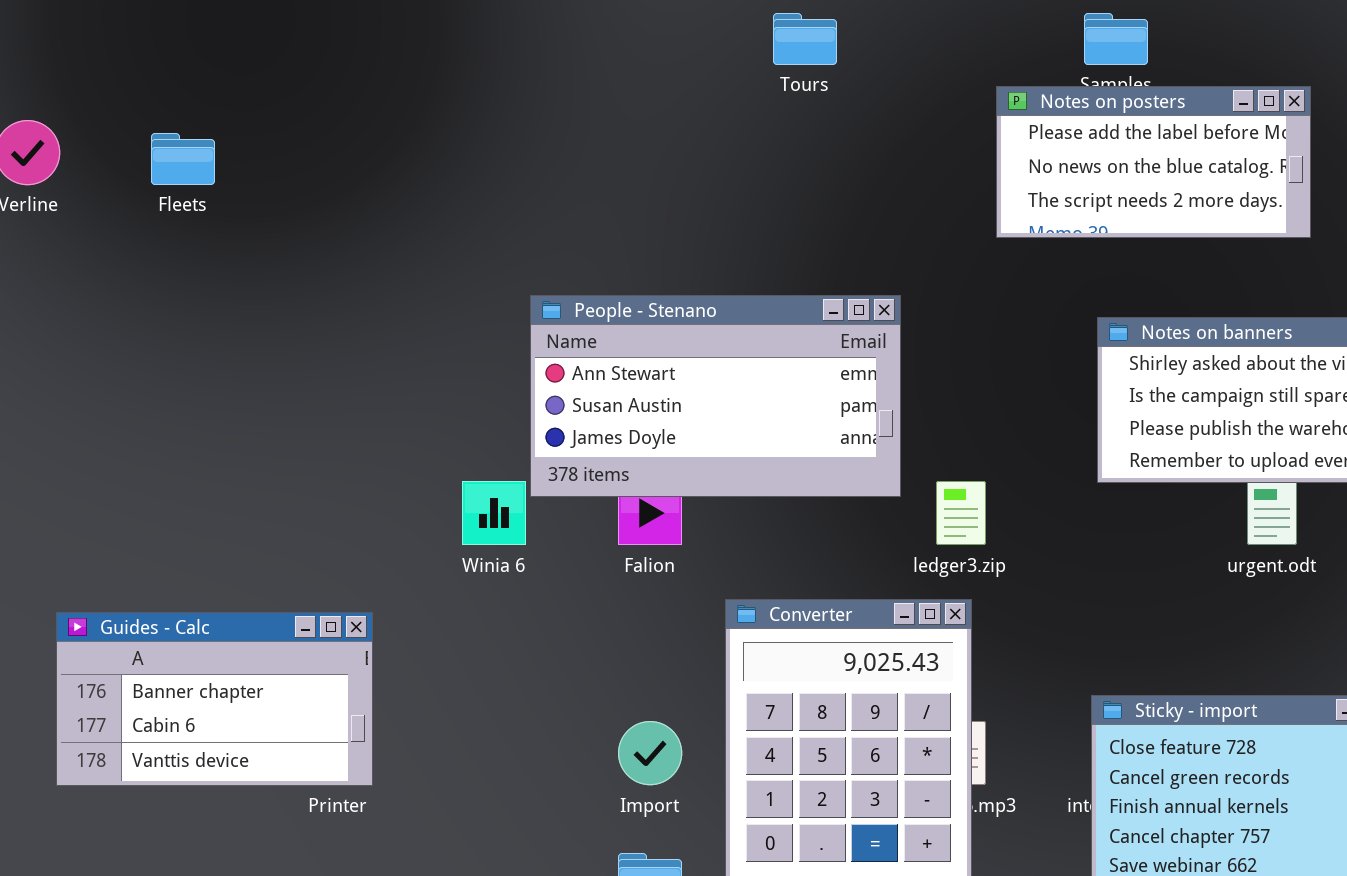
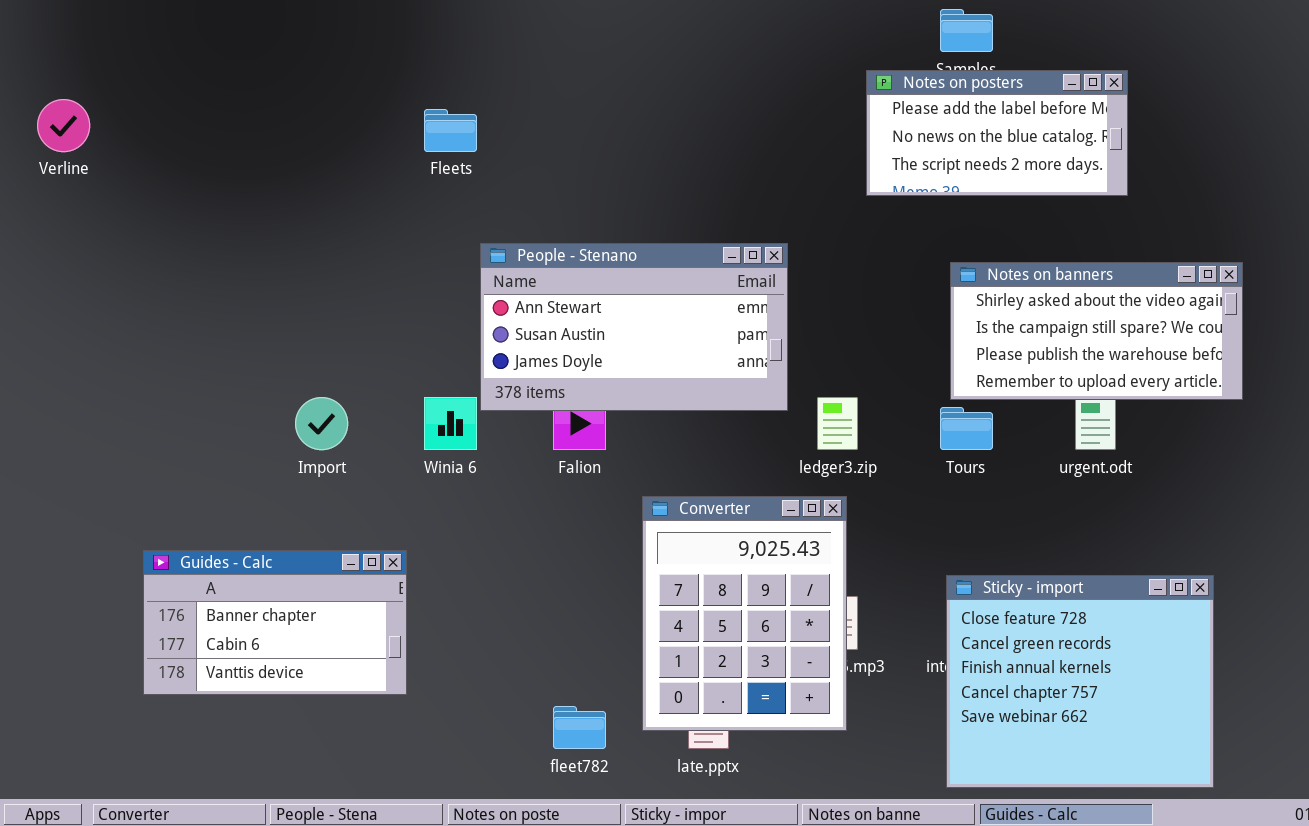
Tours: [773,13,837,65] -> [940,407,993,450], moved
Fleets: [151,133,215,185] -> [424,109,477,152], moved
Guides - Calc: [56,612,373,786] -> [143,550,407,695], moved
Import: [618,721,682,785] -> [295,397,348,450], moved

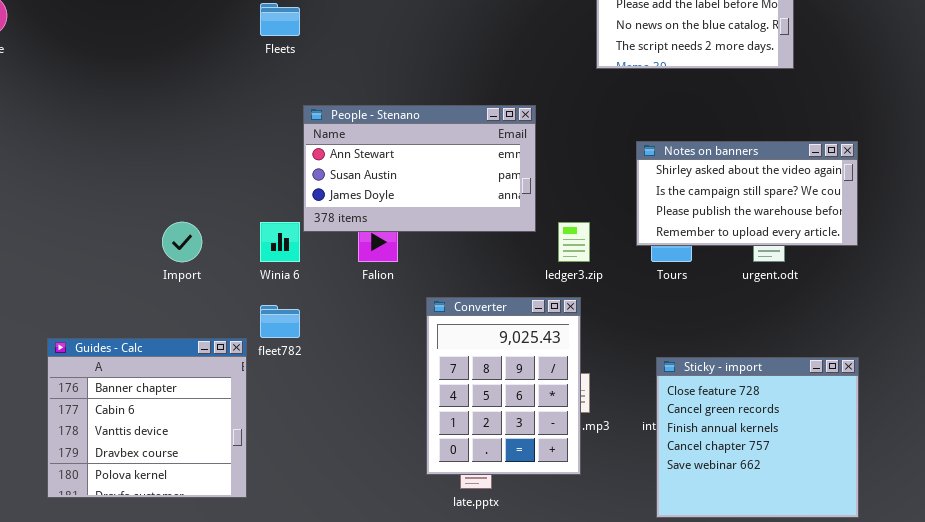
Notes on banners: [950,262,1243,400] -> [636,141,858,246], moved
Guides - Calc: [143,550,407,695] -> [47,338,247,498], resized
fleet782: [553,706,606,749] -> [260,305,300,338], moved

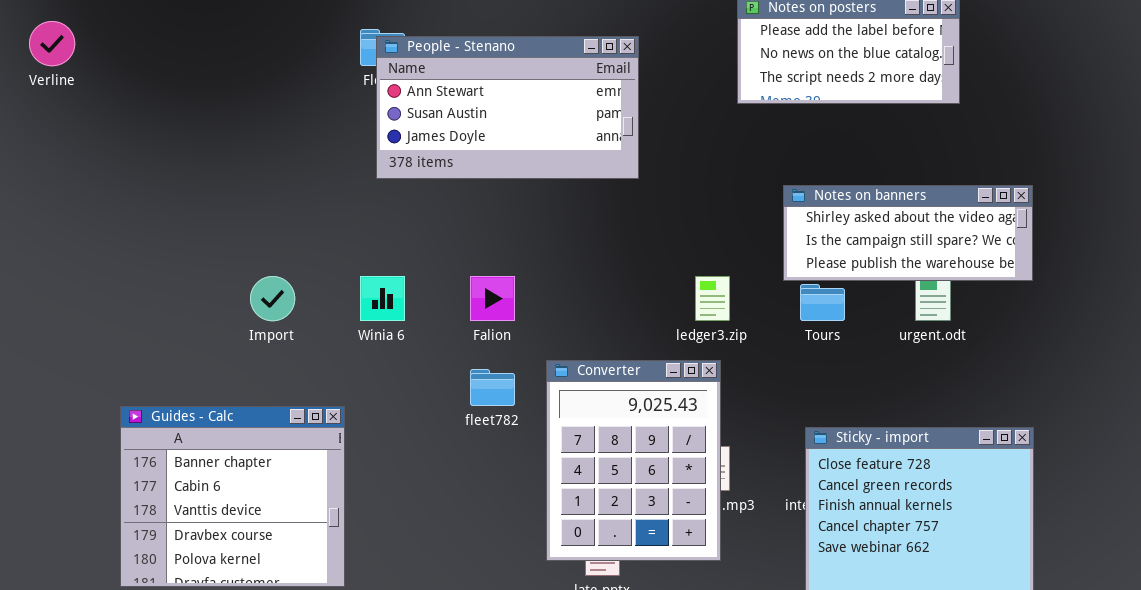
People - Stenano: [303,105,536,232] -> [376,36,639,179], moved
Notes on banners: [636,141,858,246] -> [783,185,1033,281], resized
fleet782: [260,305,300,338] -> [470,369,515,406], moved

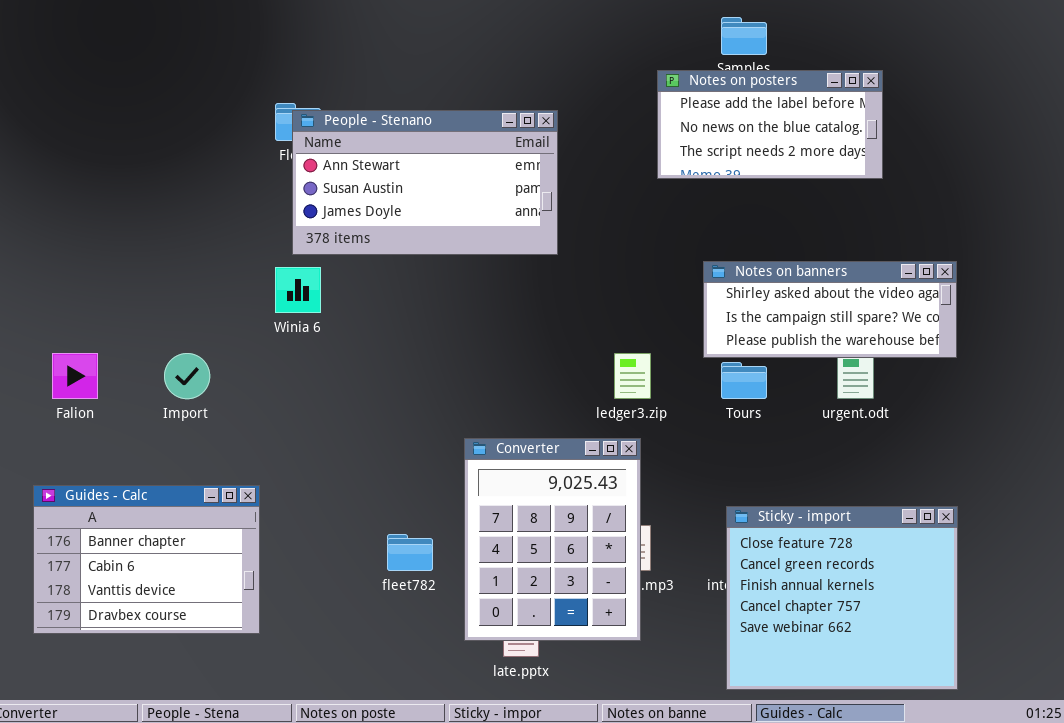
Winia 6: [360,276,405,321] -> [275,267,321,313], moved
Falion: [470,276,515,321] -> [52,353,98,399], moved
fleet782: [470,369,515,406] -> [387,534,433,571], moved
Guides - Calc: [120,406,345,587] -> [33,485,260,634], resized

